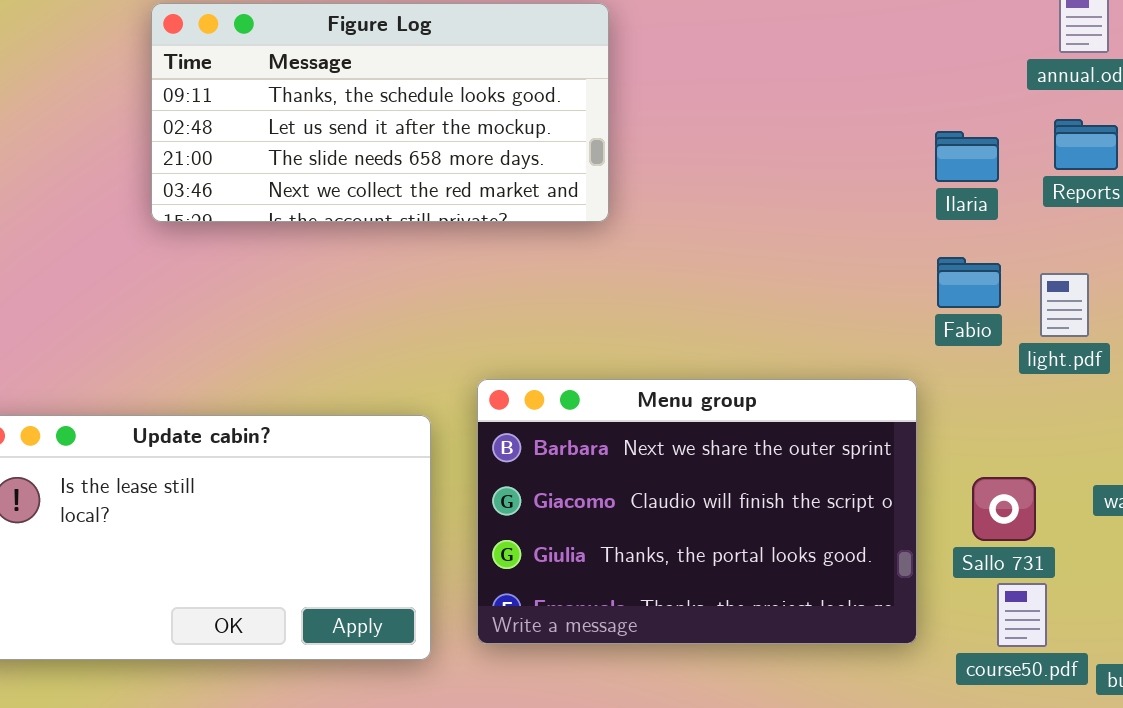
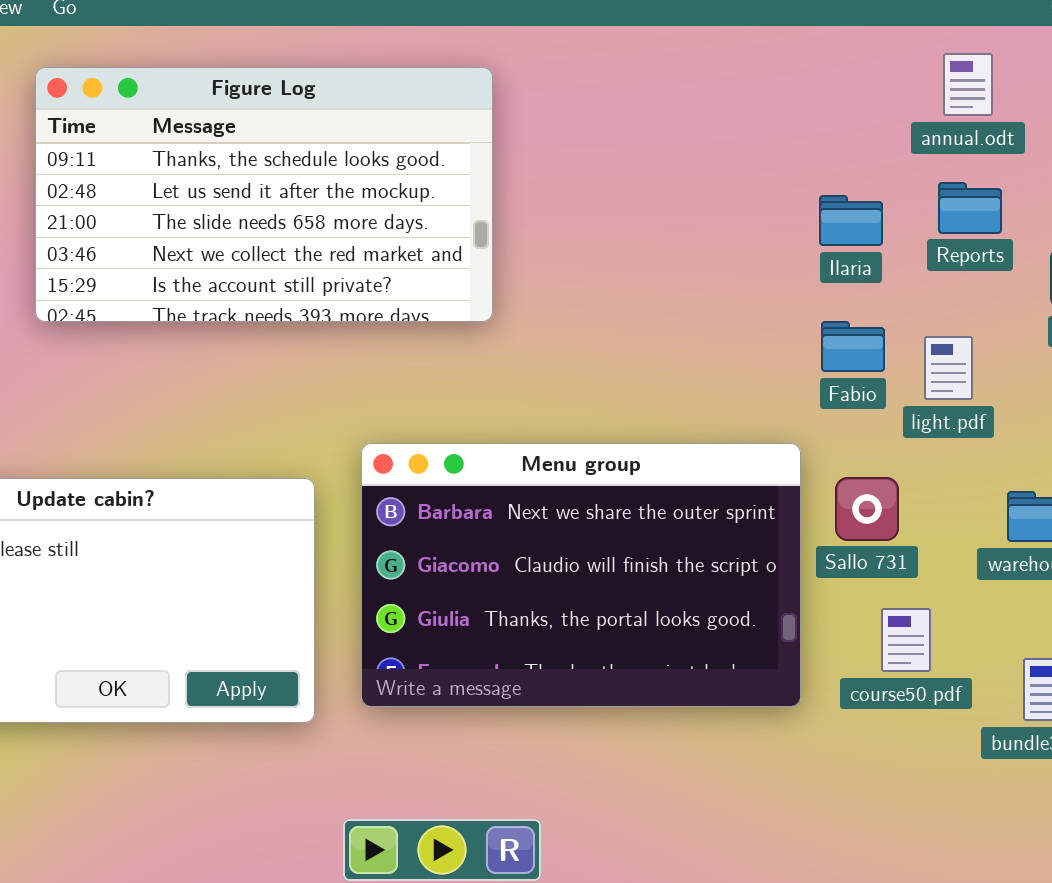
Figure Log: [151,3,609,222] -> [35,67,493,322], resized
Sallo 731: [972,477,1036,541] -> [835,477,899,541], moved
course50.pdf: [997,583,1047,647] -> [881,608,931,672], moved

